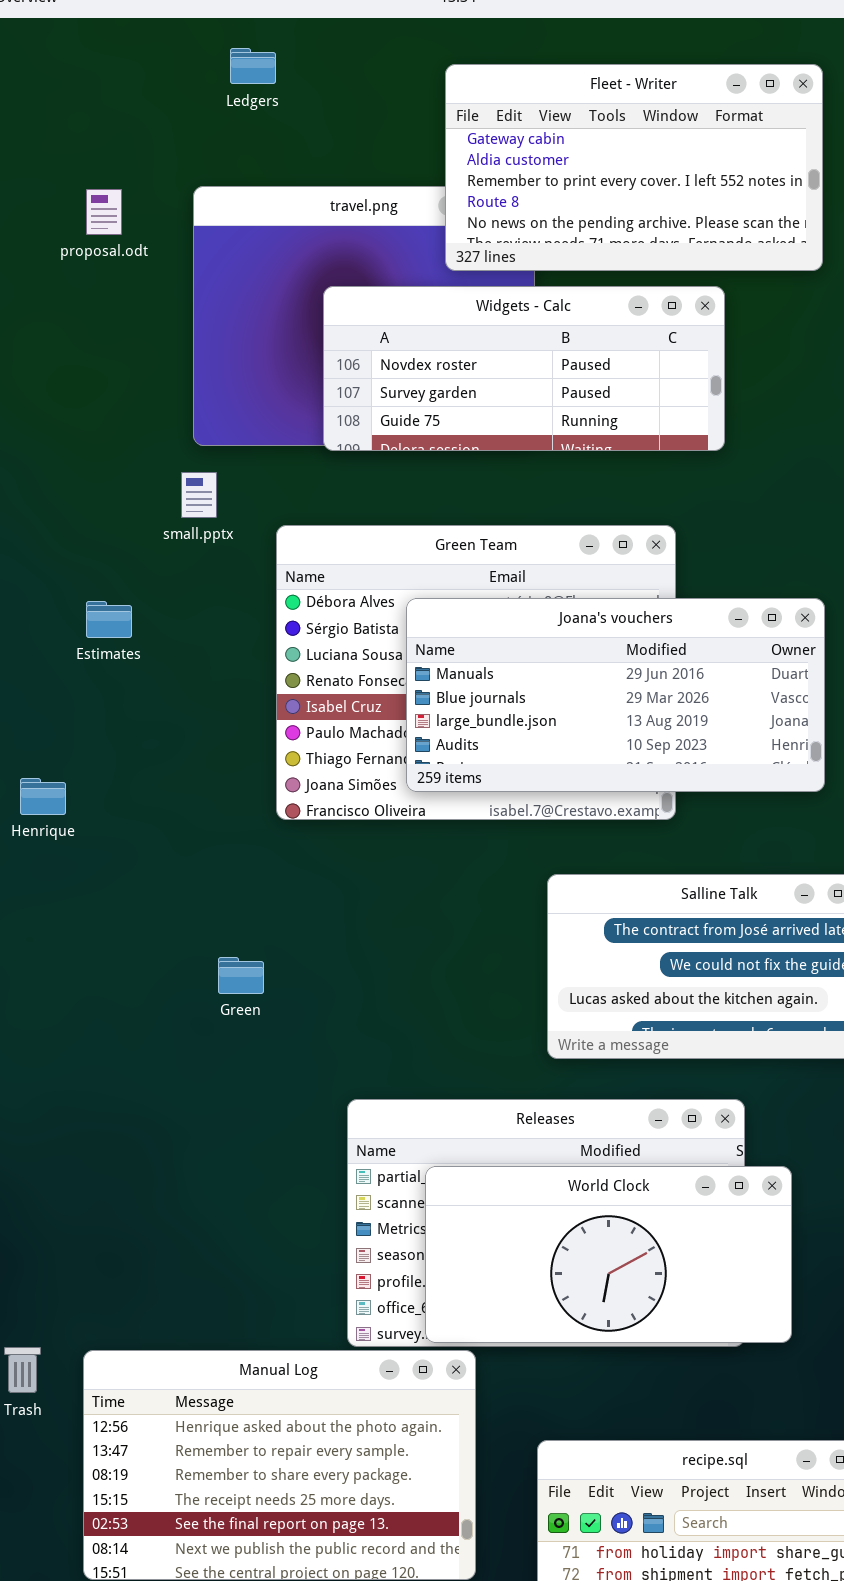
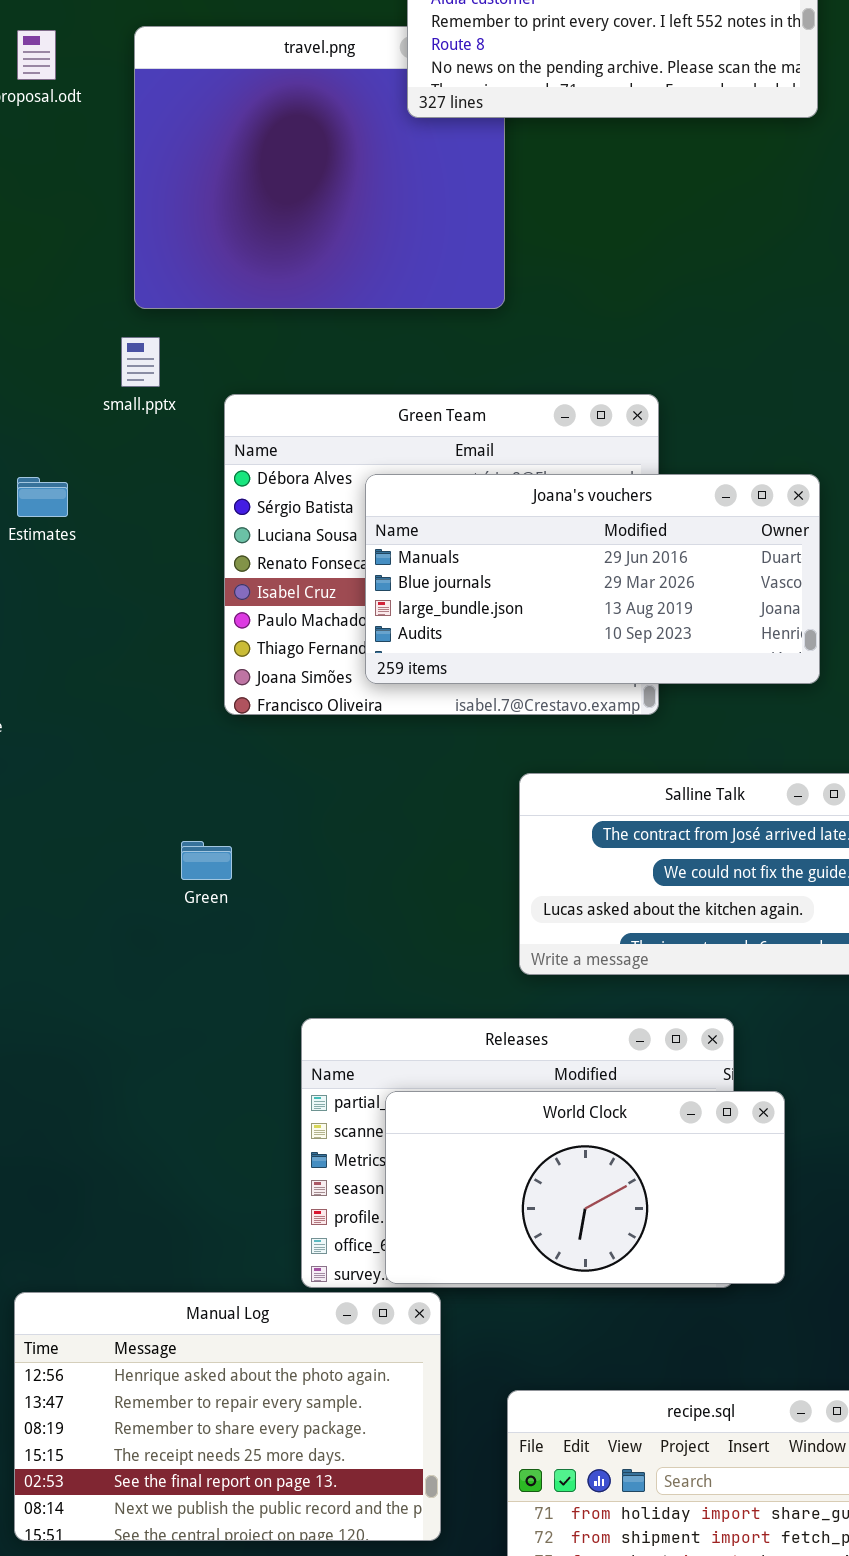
Widgets - Calc: [323,286,725,451] -> none, closed
Green: [218,957,264,994] -> [181,841,232,880], moved

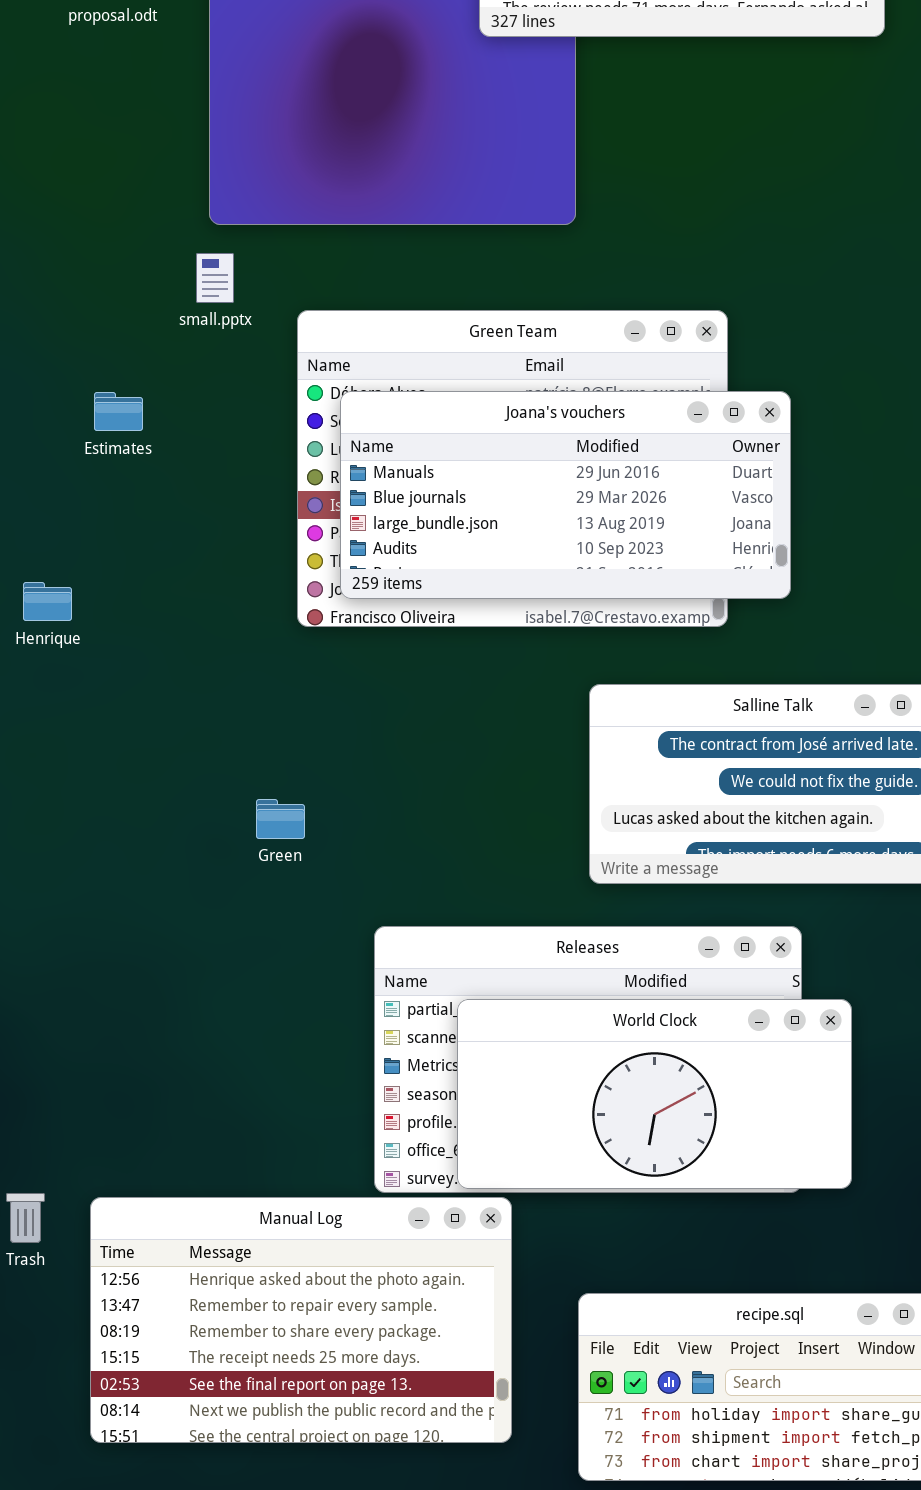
Joana's vouchers: [365,474,820,684] -> [340,391,791,599], moved
Green: [181,841,232,880] -> [256,799,305,839], moved

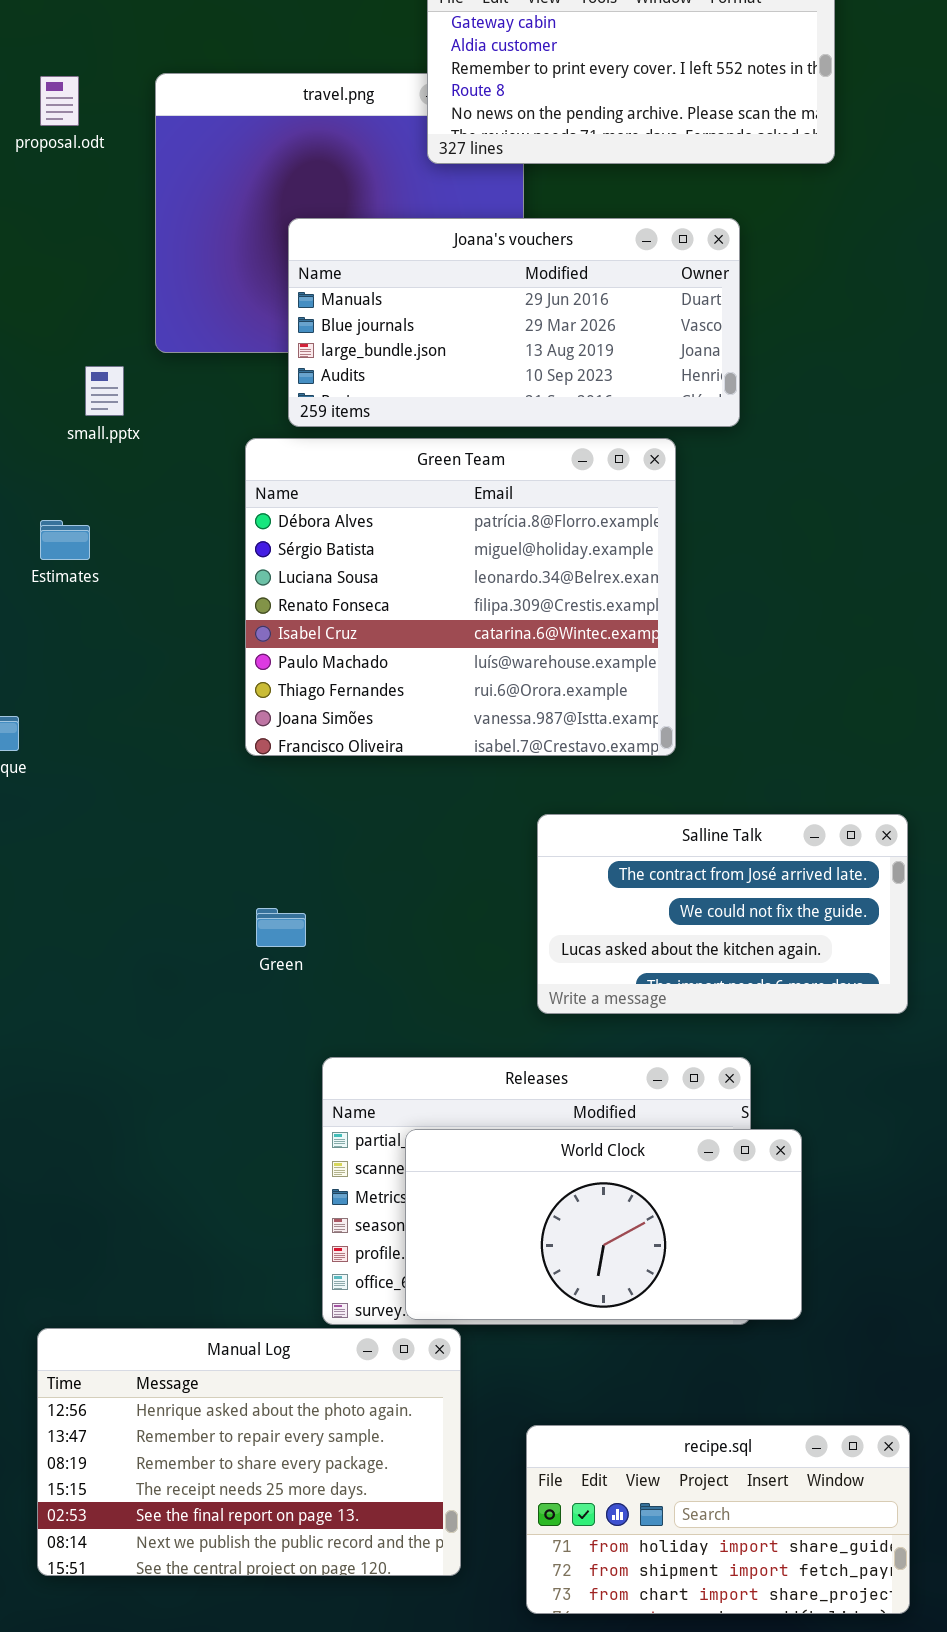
small.pptx: [196,253,234,303] -> [85,366,124,416], moved
Joana's vouchers: [340,391,791,599] -> [288,218,740,427], moved
Green: [256,799,305,839] -> [256,908,306,947], moved

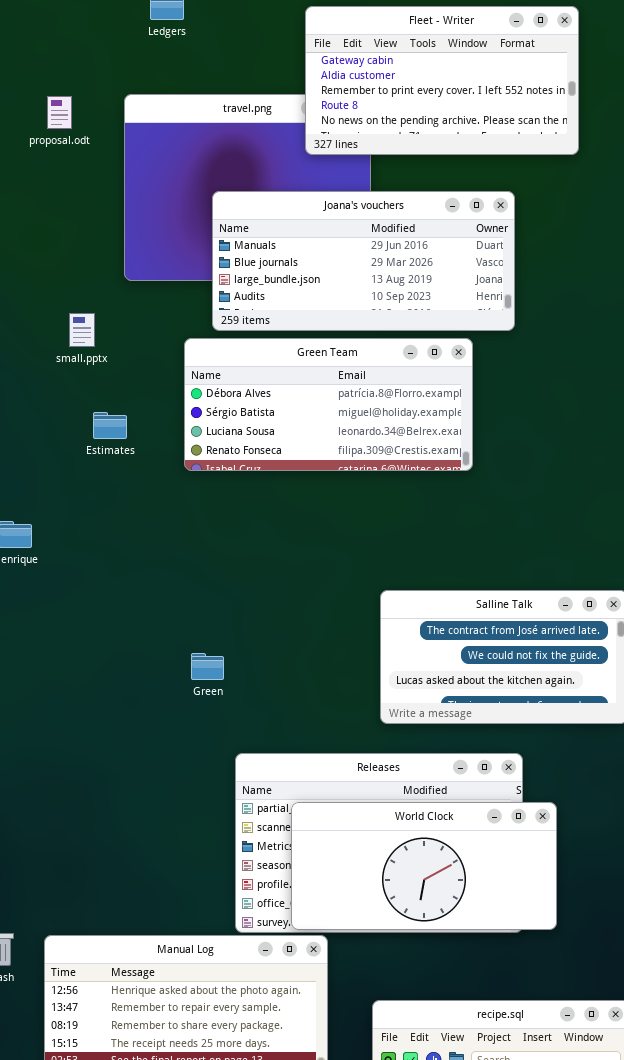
small.pptx: [85,366,124,416] -> [69,313,95,347], moved
Green Team: [245,438,676,756] -> [184,338,473,471], resized
Estimates: [40,520,90,560] -> [93,412,127,439], moved

